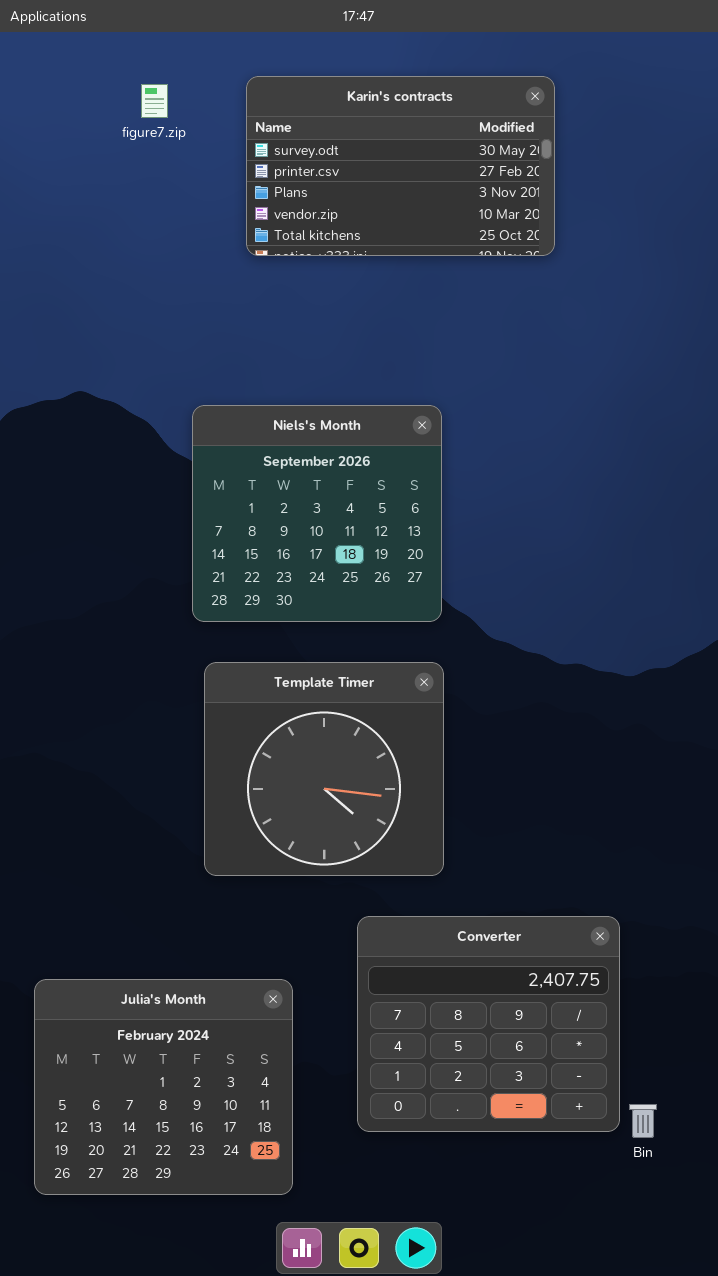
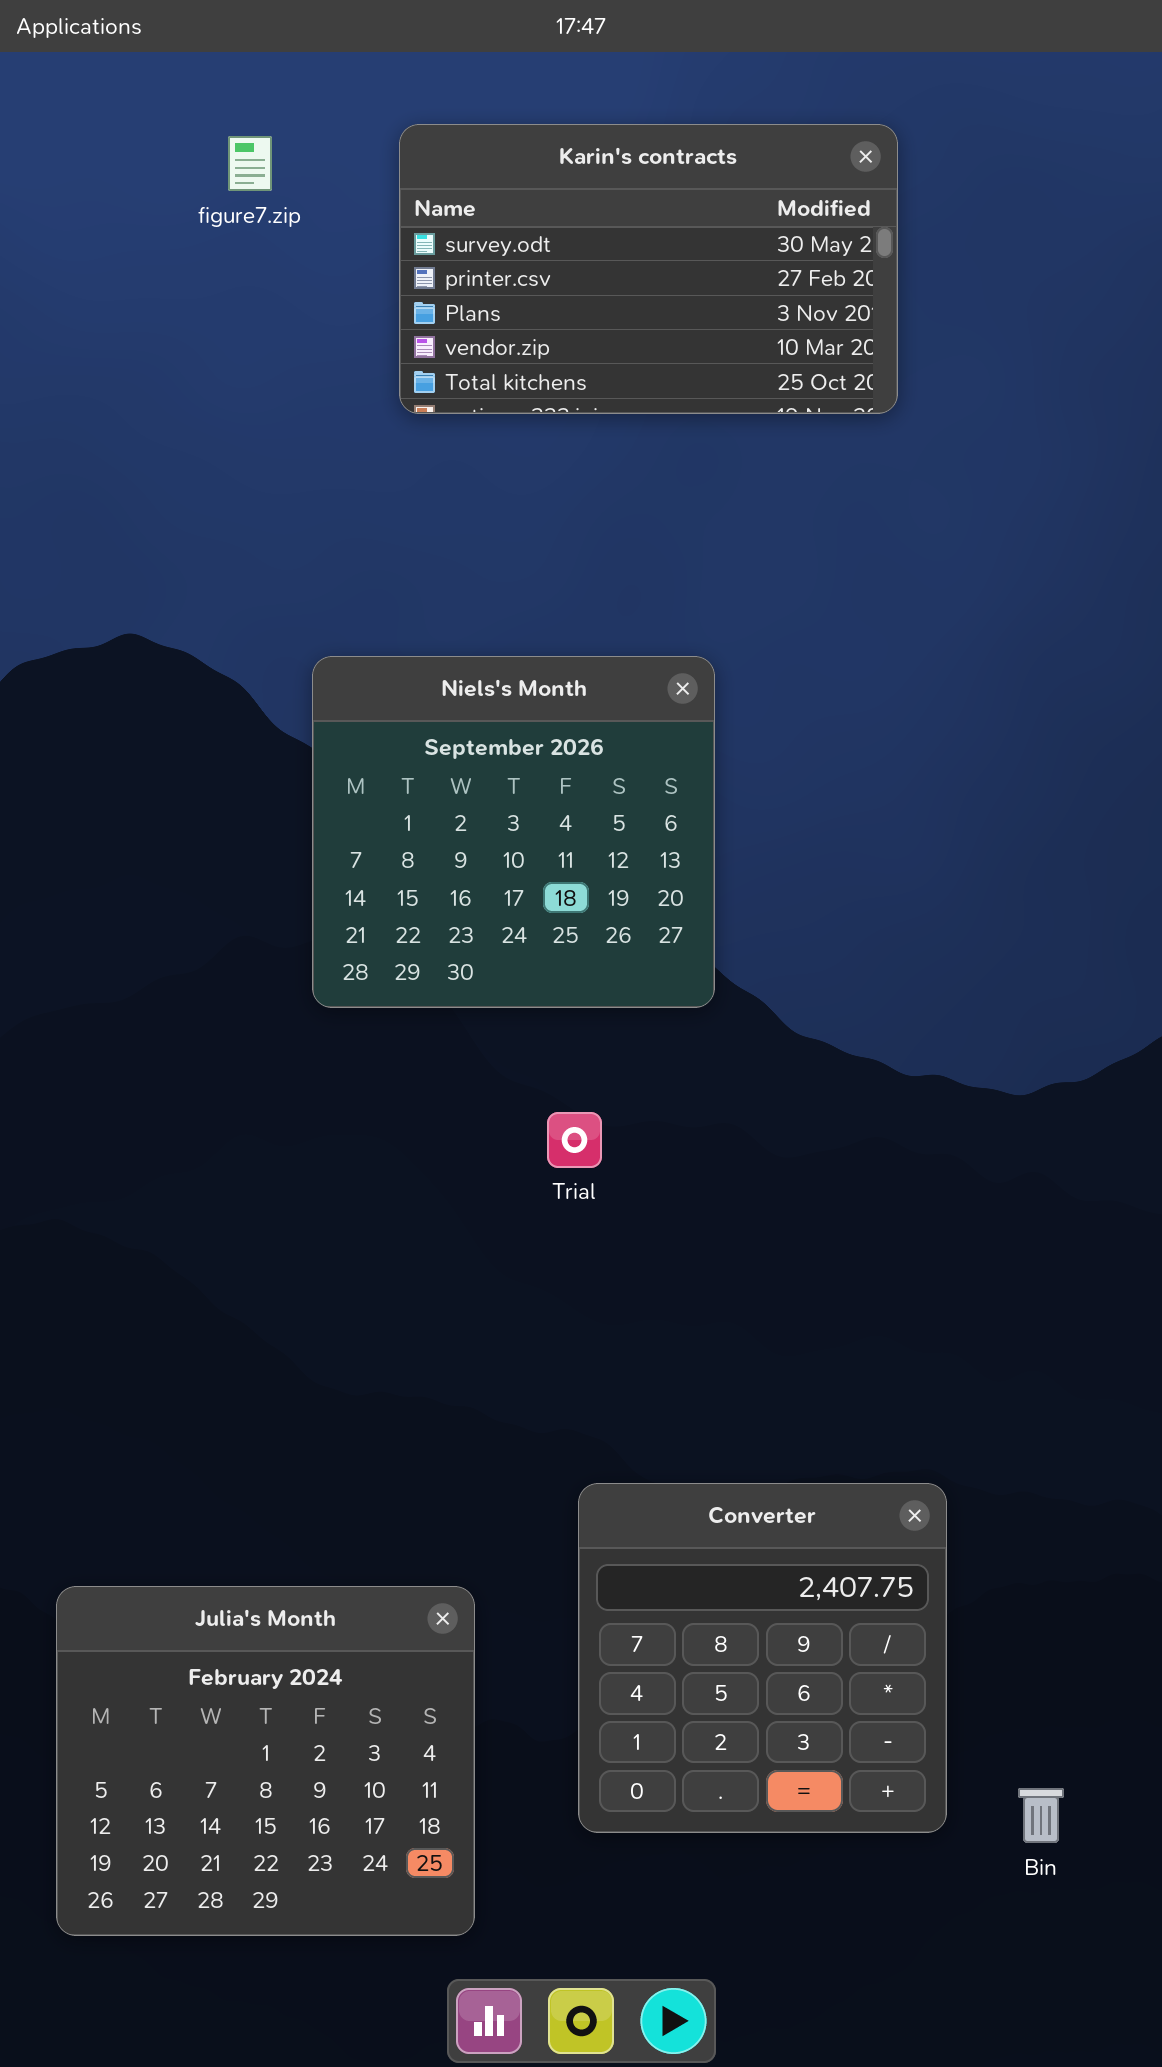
Template Timer: [204,662,444,876] -> none, closed
Converter: [357,916,620,1132] -> [578,1483,947,1833], resized

